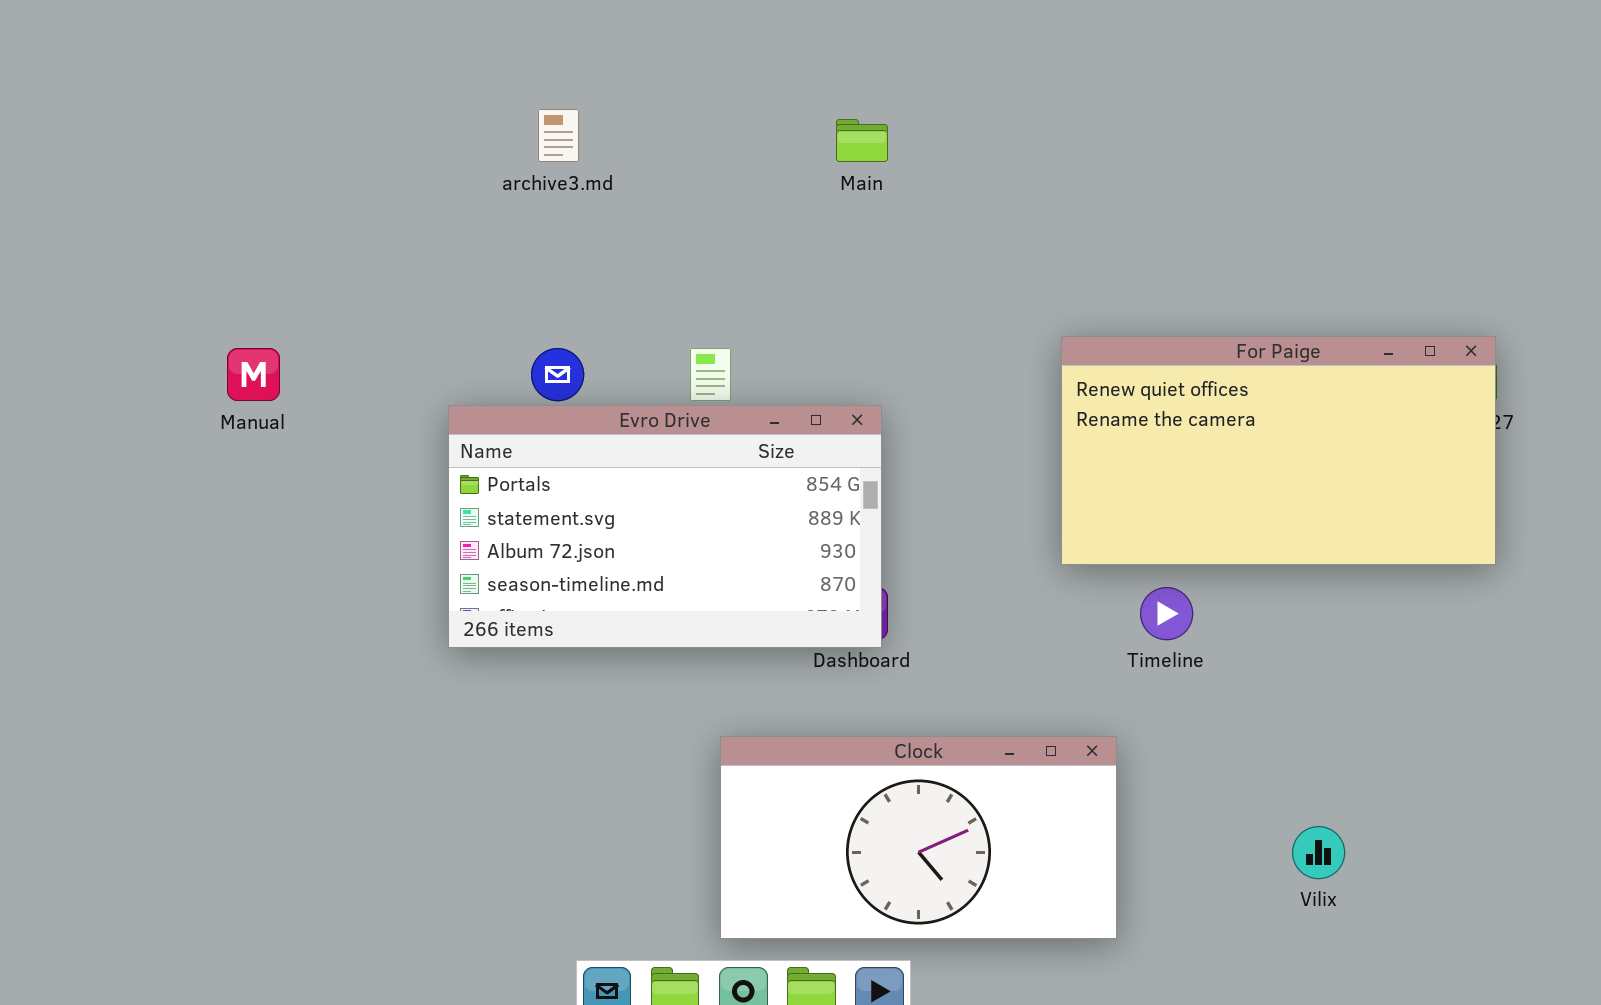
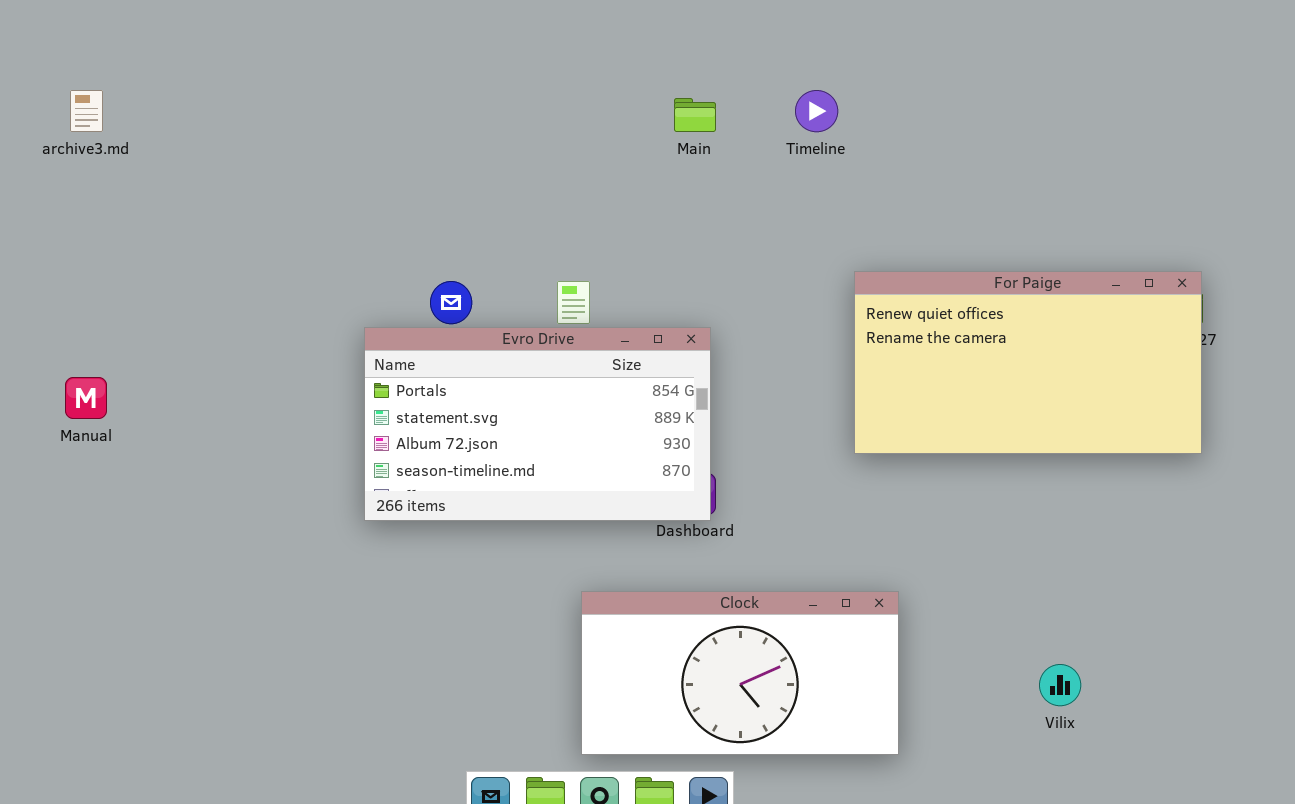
archive3.md: [538,109,579,162] -> [70,90,103,132], moved
Manual: [227,348,280,401] -> [65,377,107,419], moved
Timeline: [1140,587,1193,640] -> [795,90,838,132], moved

